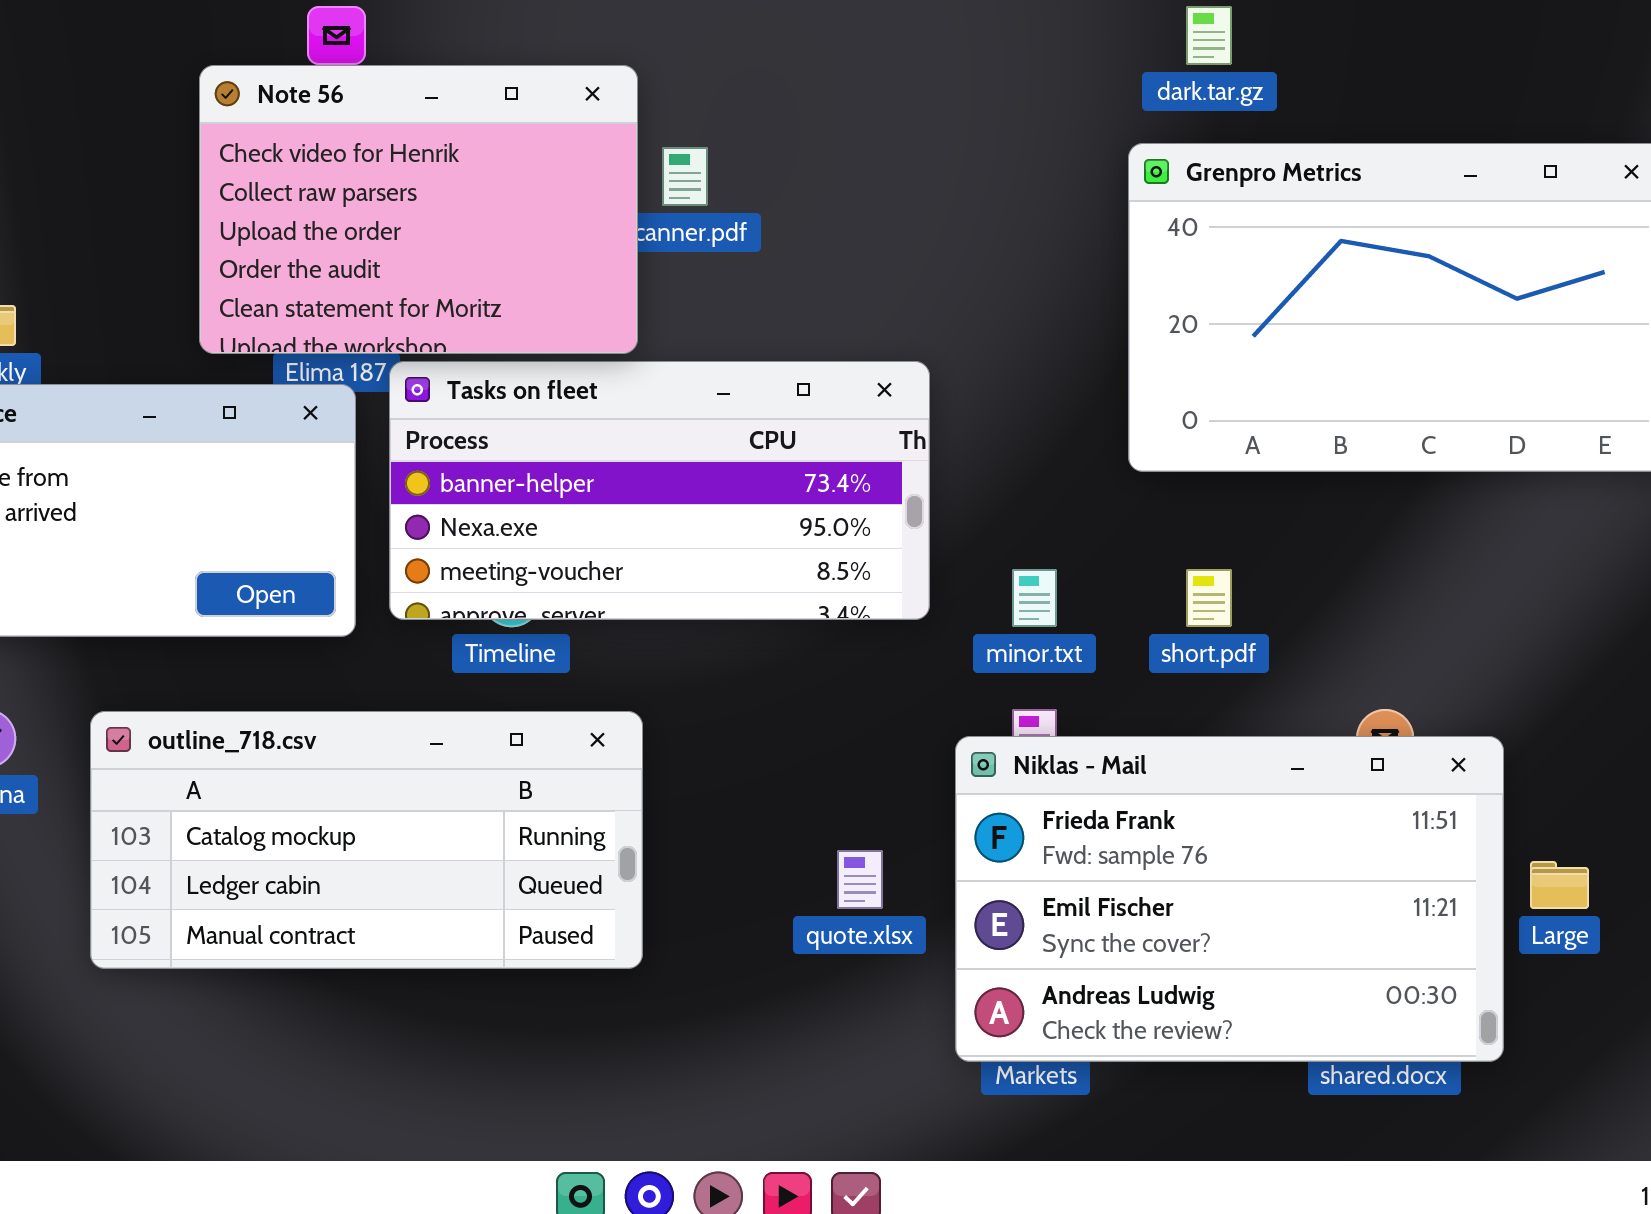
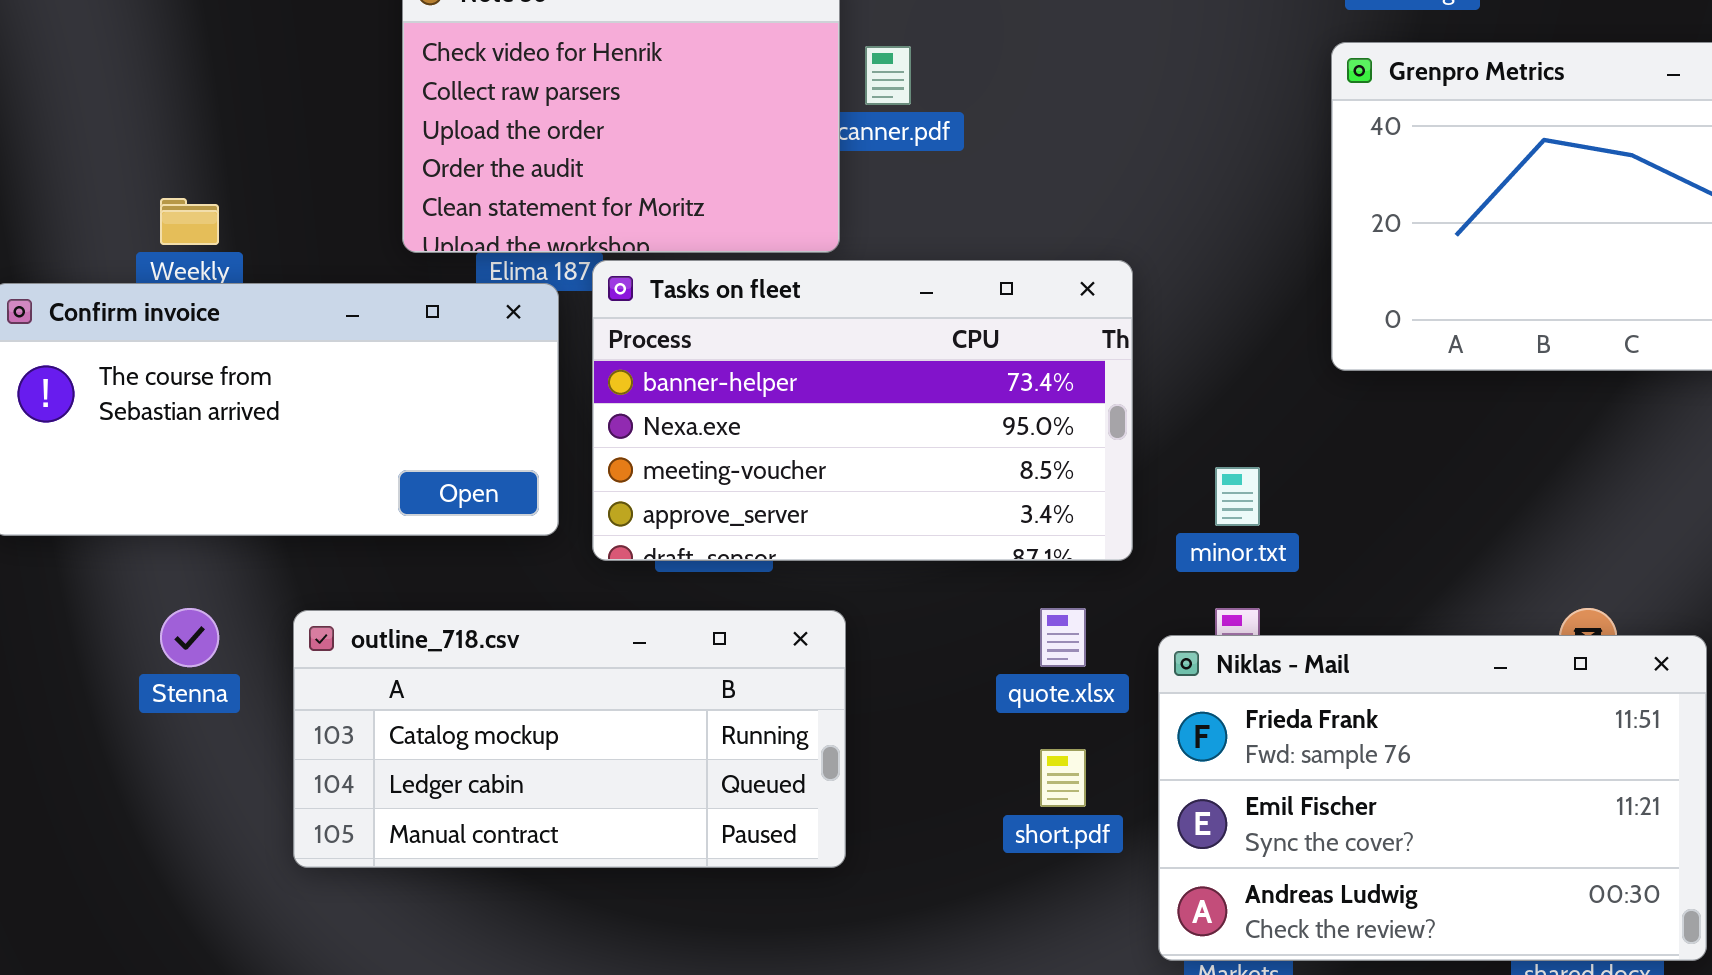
Tasks on fleet: [389,361,930,620] -> [592,260,1133,561], resized
short.pdf: [1186,569,1232,627] -> [1040,749,1086,807], moved
quote.xlsx: [837,850,883,909] -> [1040,608,1086,667], moved

